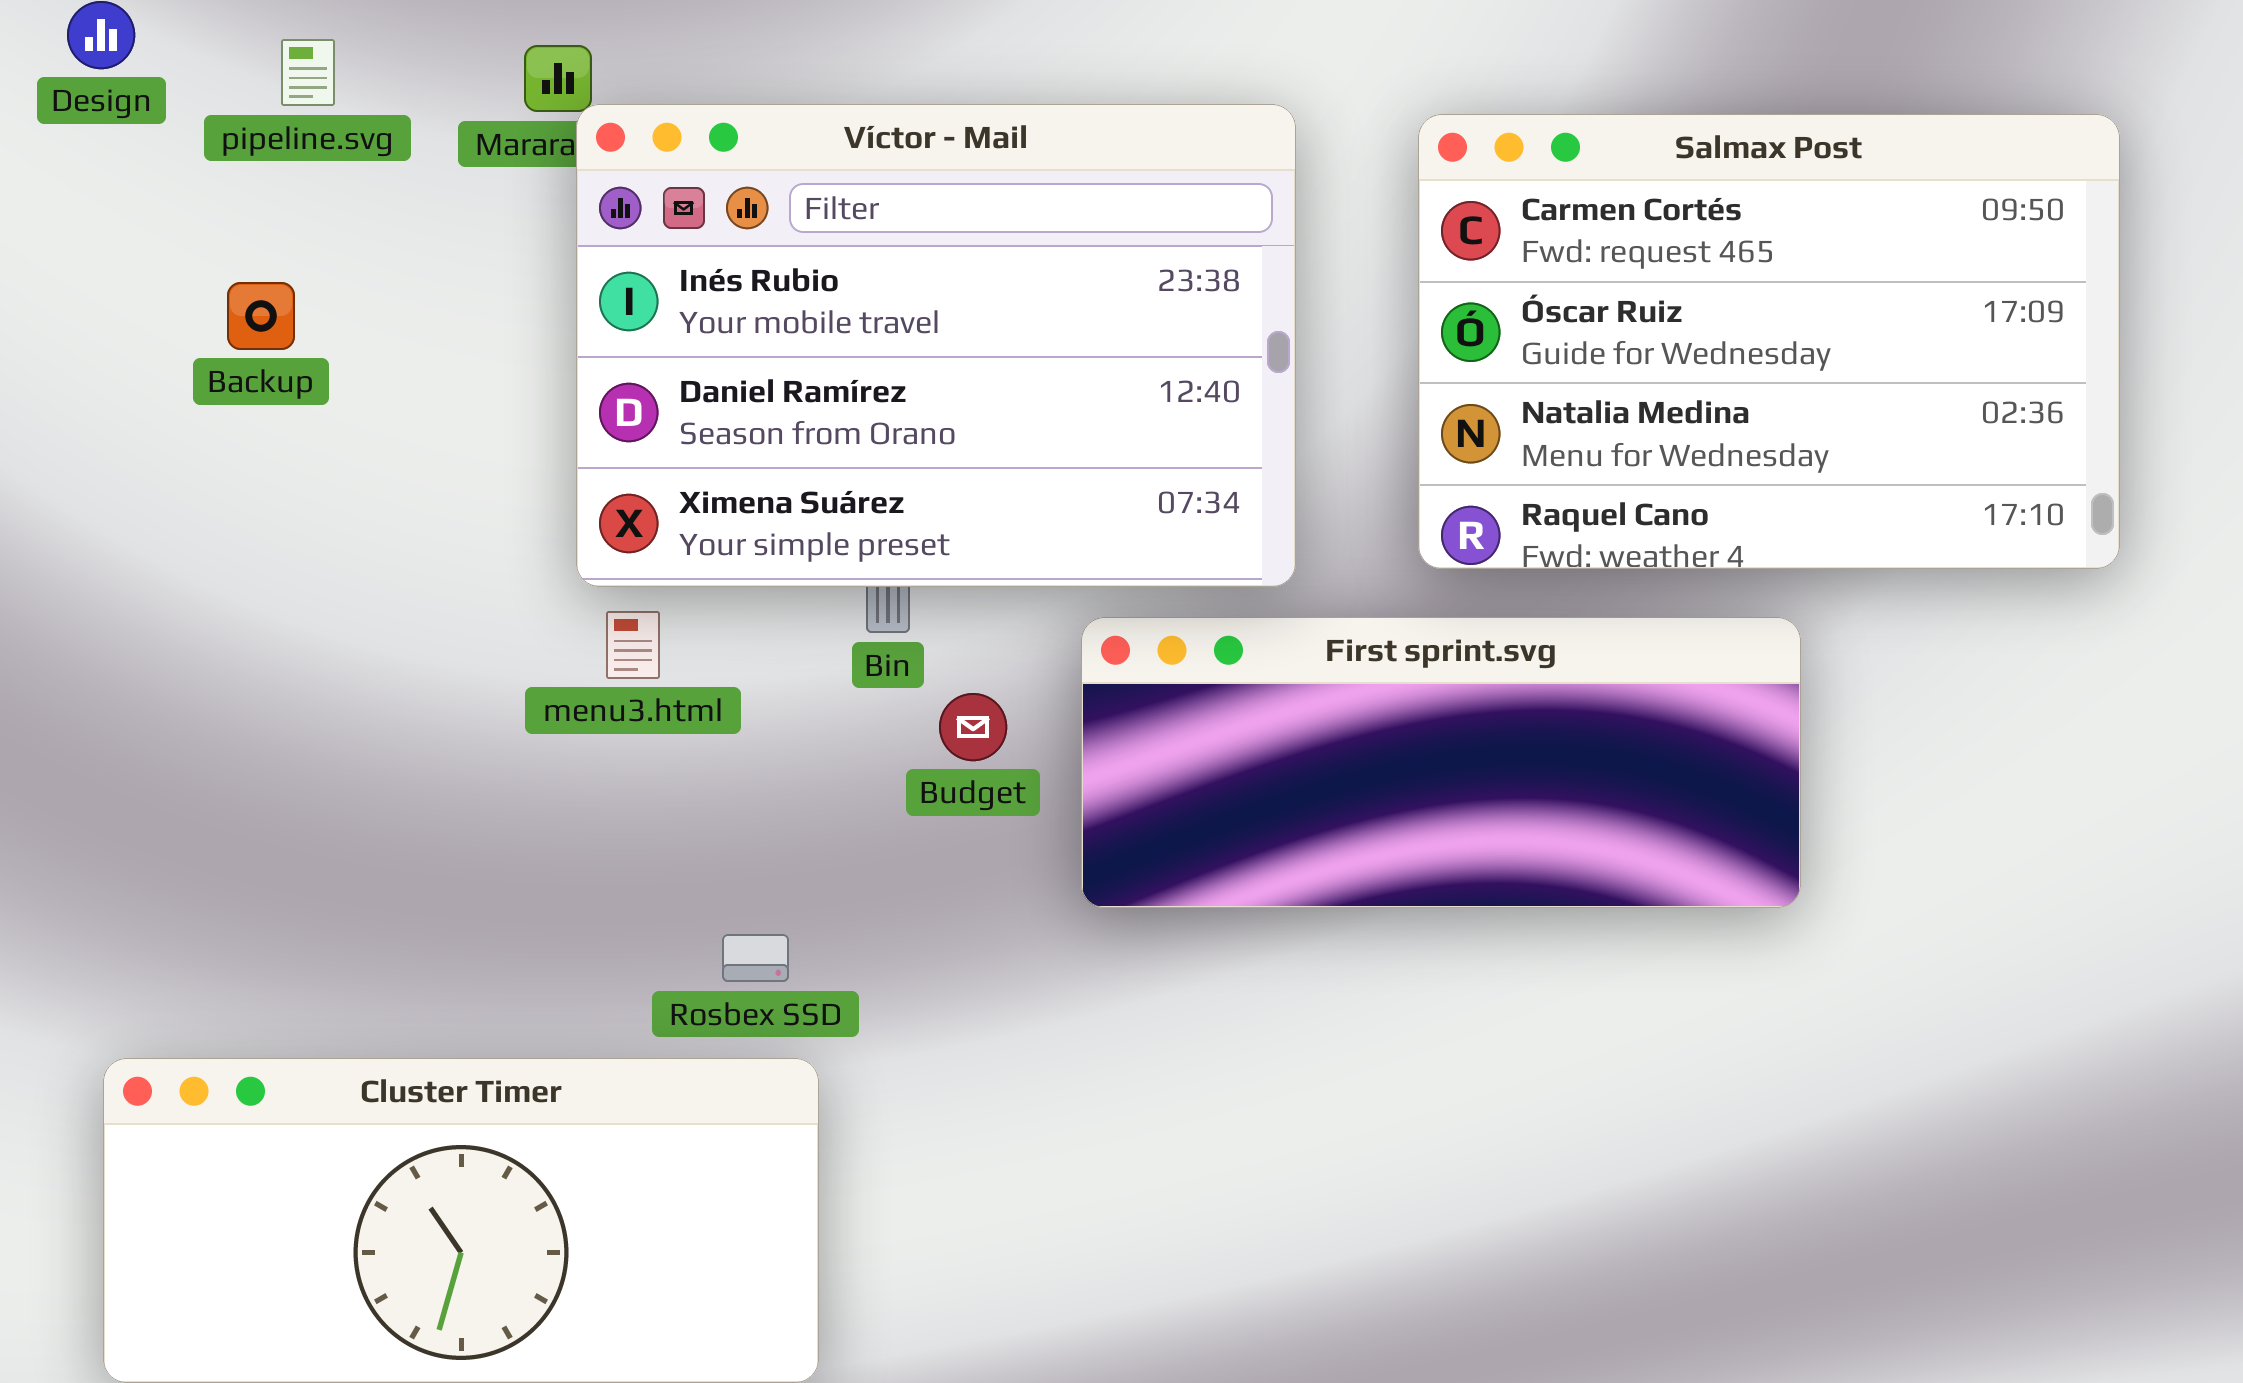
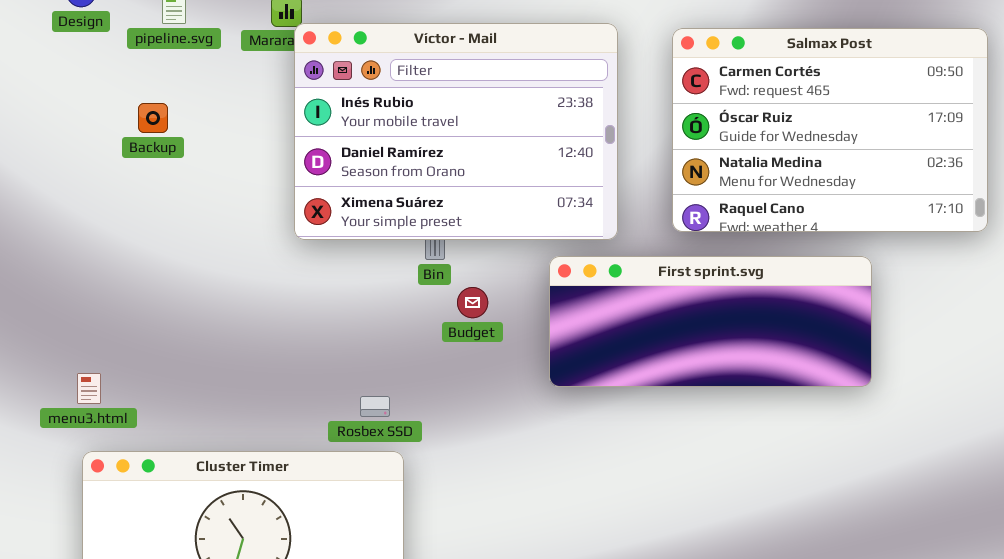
menu3.html: [606,611,660,679] -> [77,373,101,404], moved
First sprint.svg: [1081,617,1801,908] -> [549,256,872,387], moved

